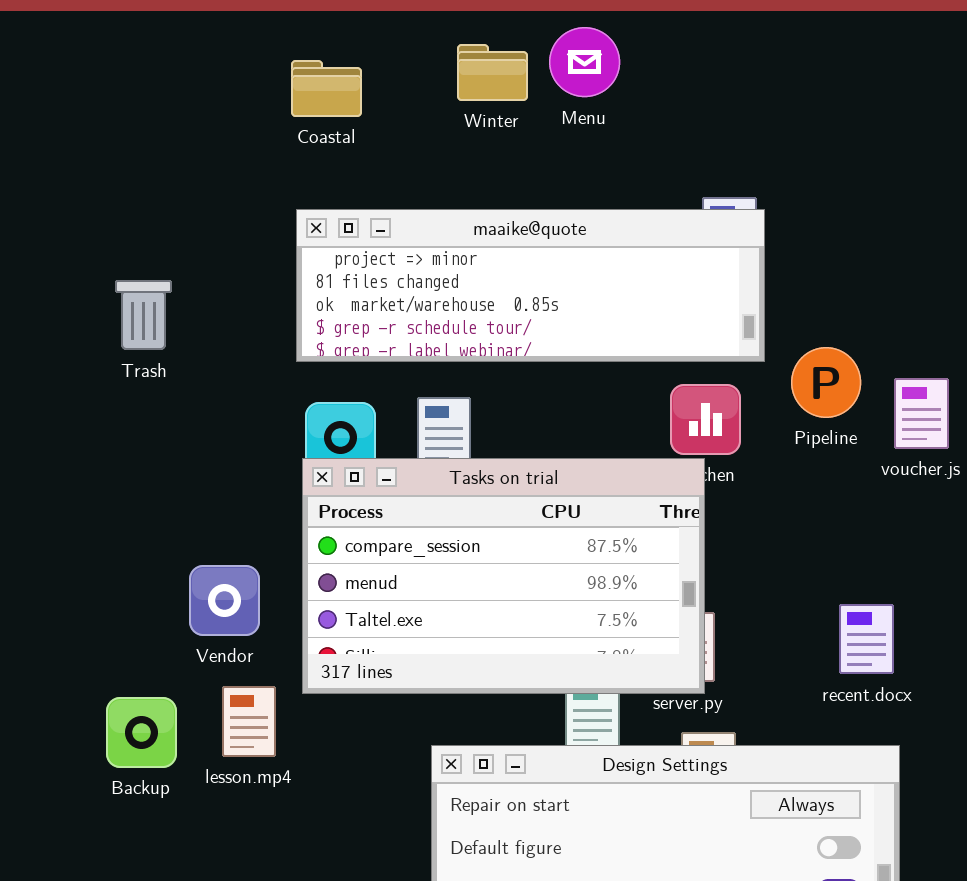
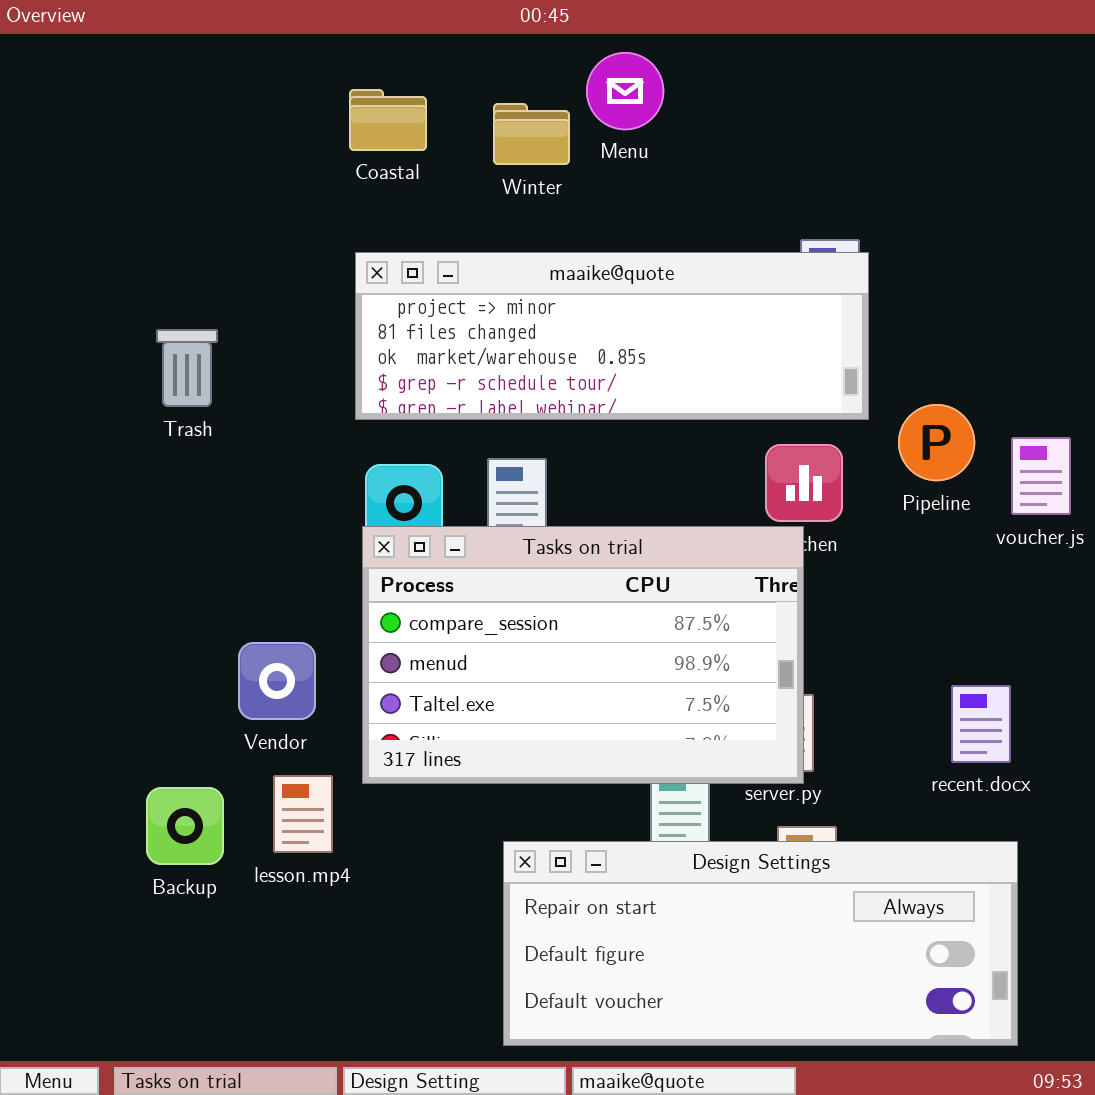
Menu: [549,27,620,97] -> [586,52,664,130], moved
Winter: [457,44,528,101] -> [493,103,570,165], moved

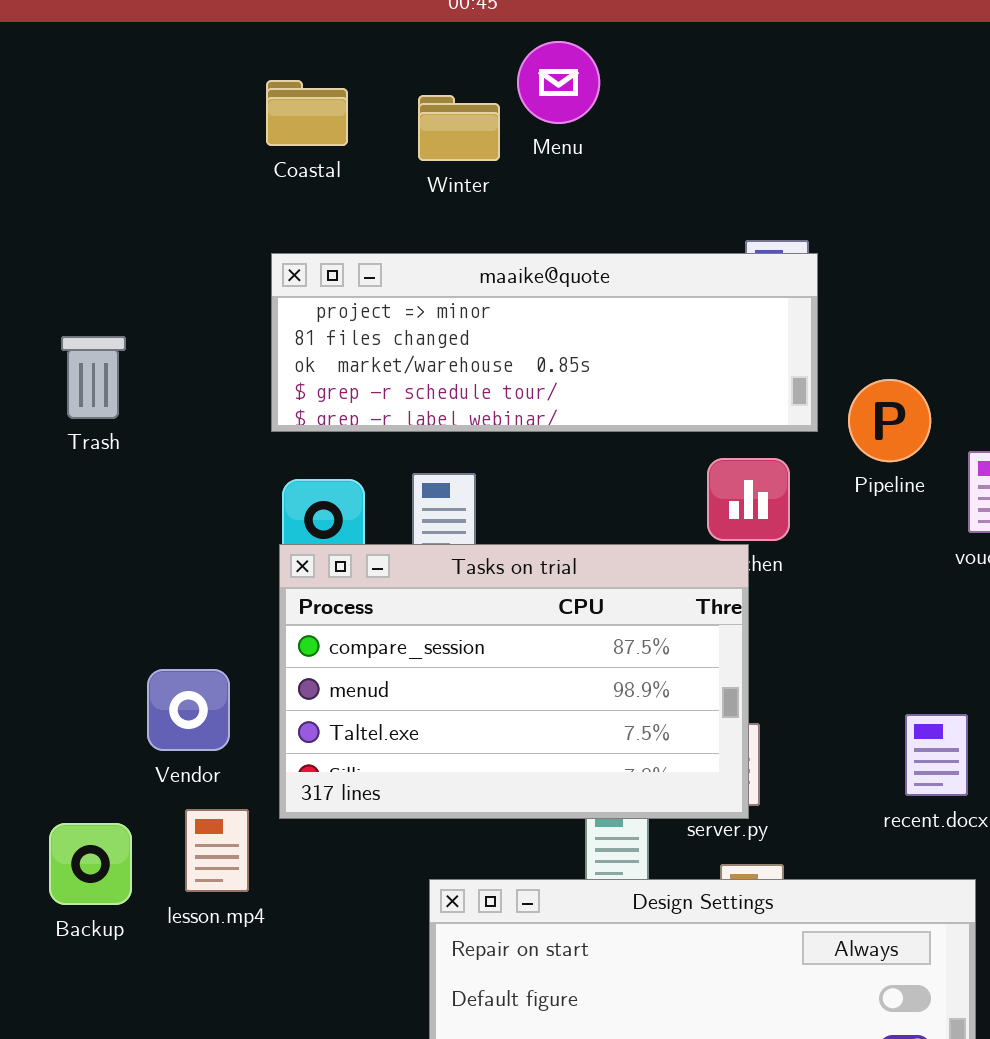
Pipeline: [898,404,975,481] -> [848,379,931,462], moved

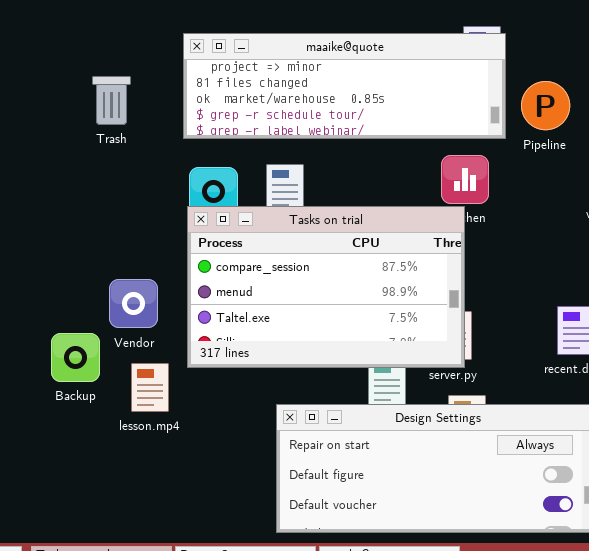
Trash: [61,336,126,419] -> [92,76,131,125], moved
Pipeline: [848,379,931,462] -> [521,81,570,130], moved
Backup: [49,823,132,905] -> [51,333,100,382], moved

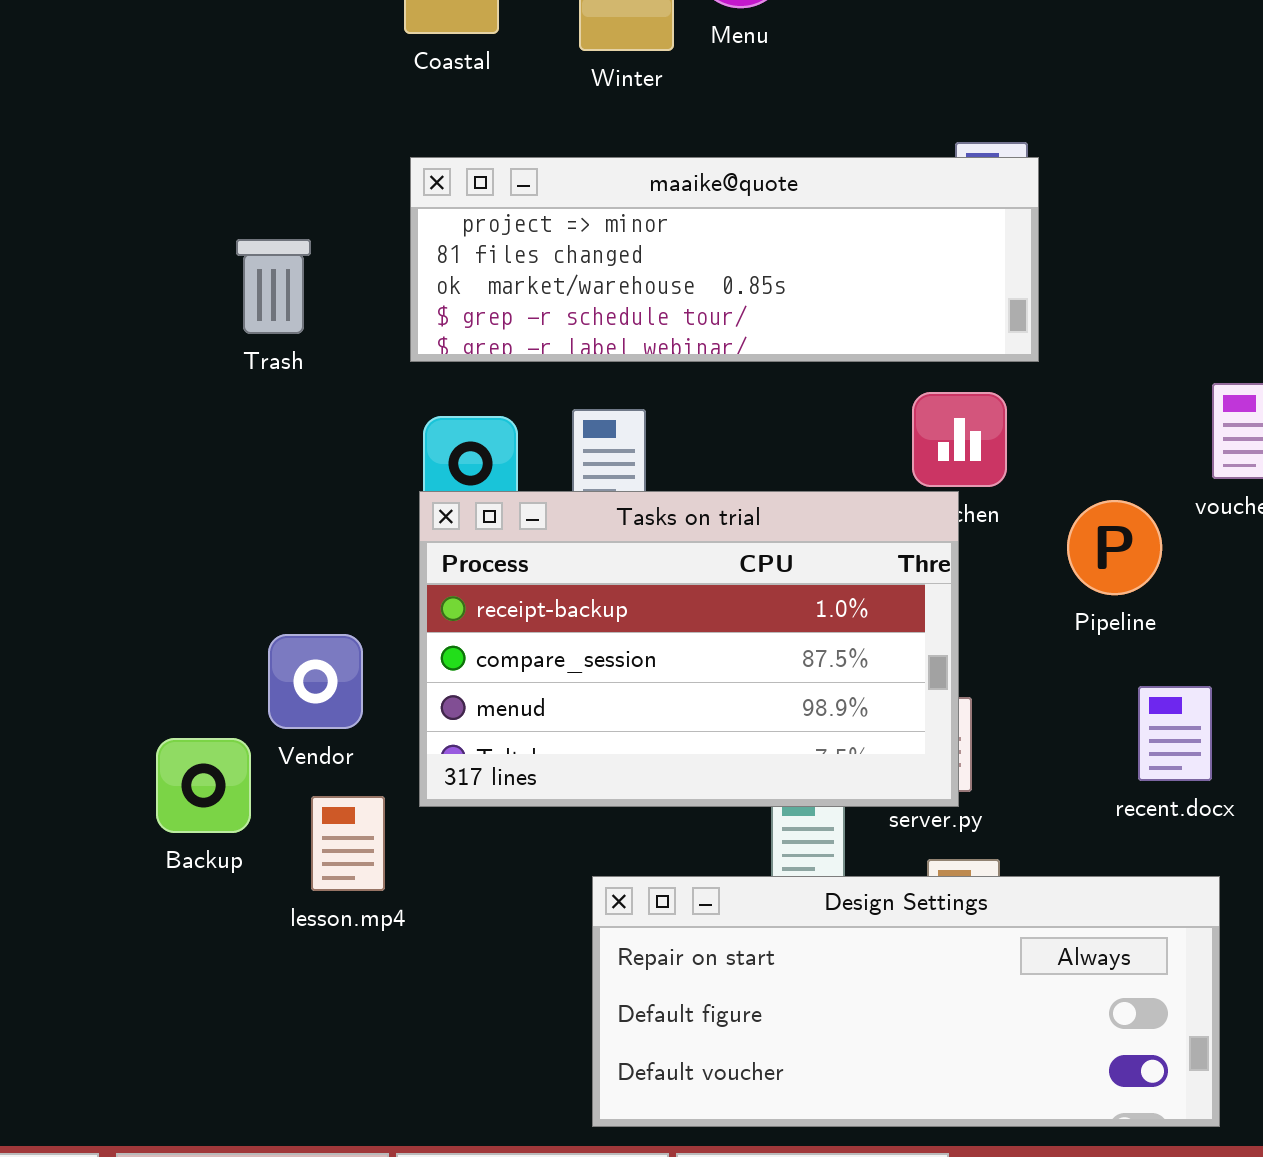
Pipeline: [521,81,570,130] -> [1067,500,1162,595], moved
Tasks on trial: [187,206,465,368] -> [419,491,959,807], scrolled up 1 row

